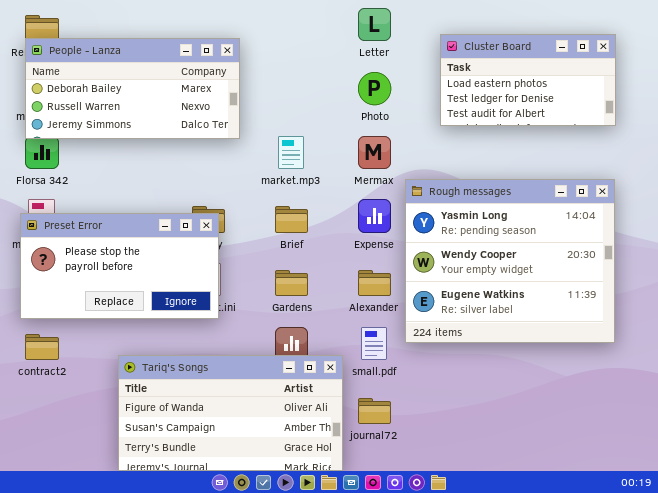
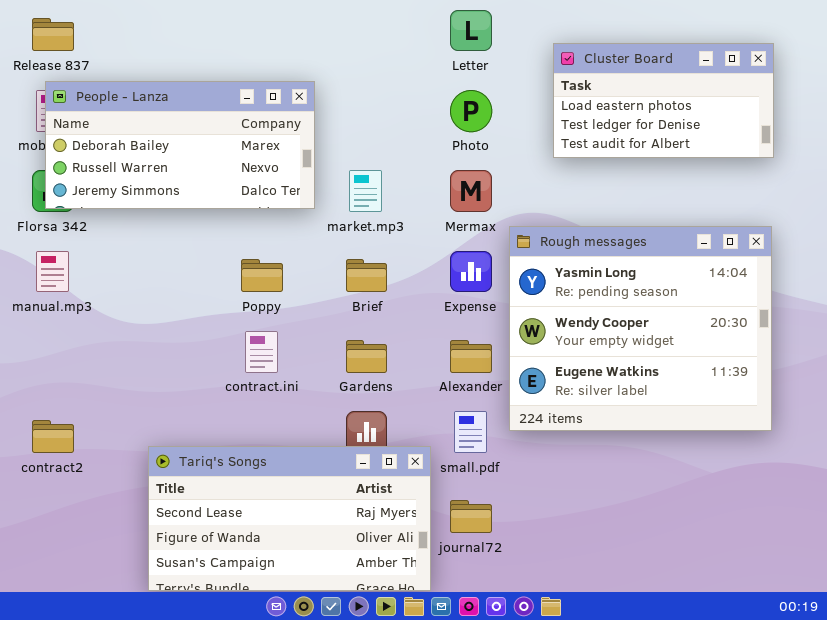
People - Lanza: [25,38,240,139] -> [45,81,315,209], moved
Preset Error: [20,213,219,319] -> none, closed
Tariq's Songs: [118,355,343,471] -> [148,446,431,591], scrolled up 1 row

